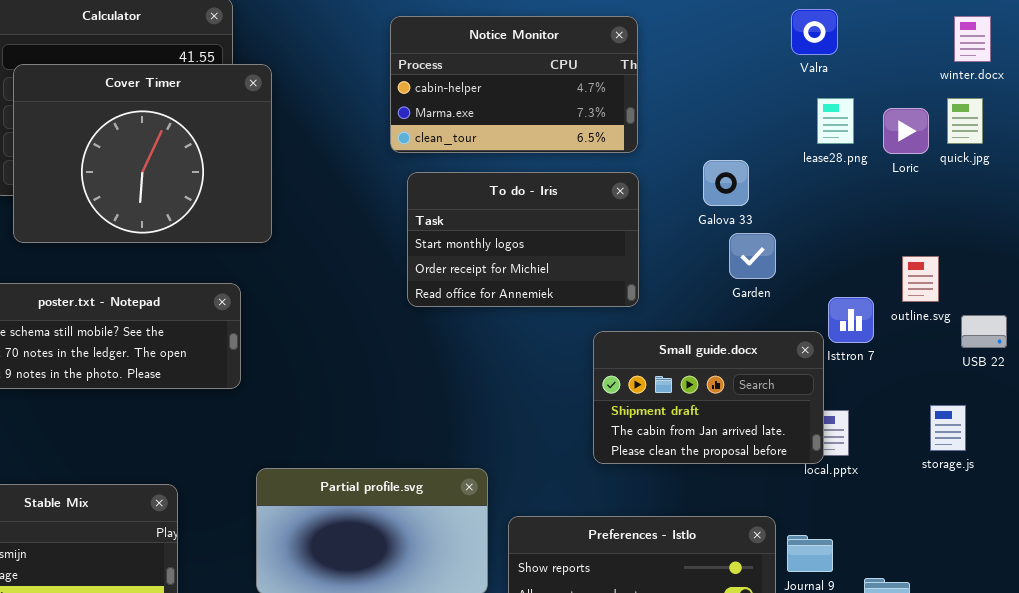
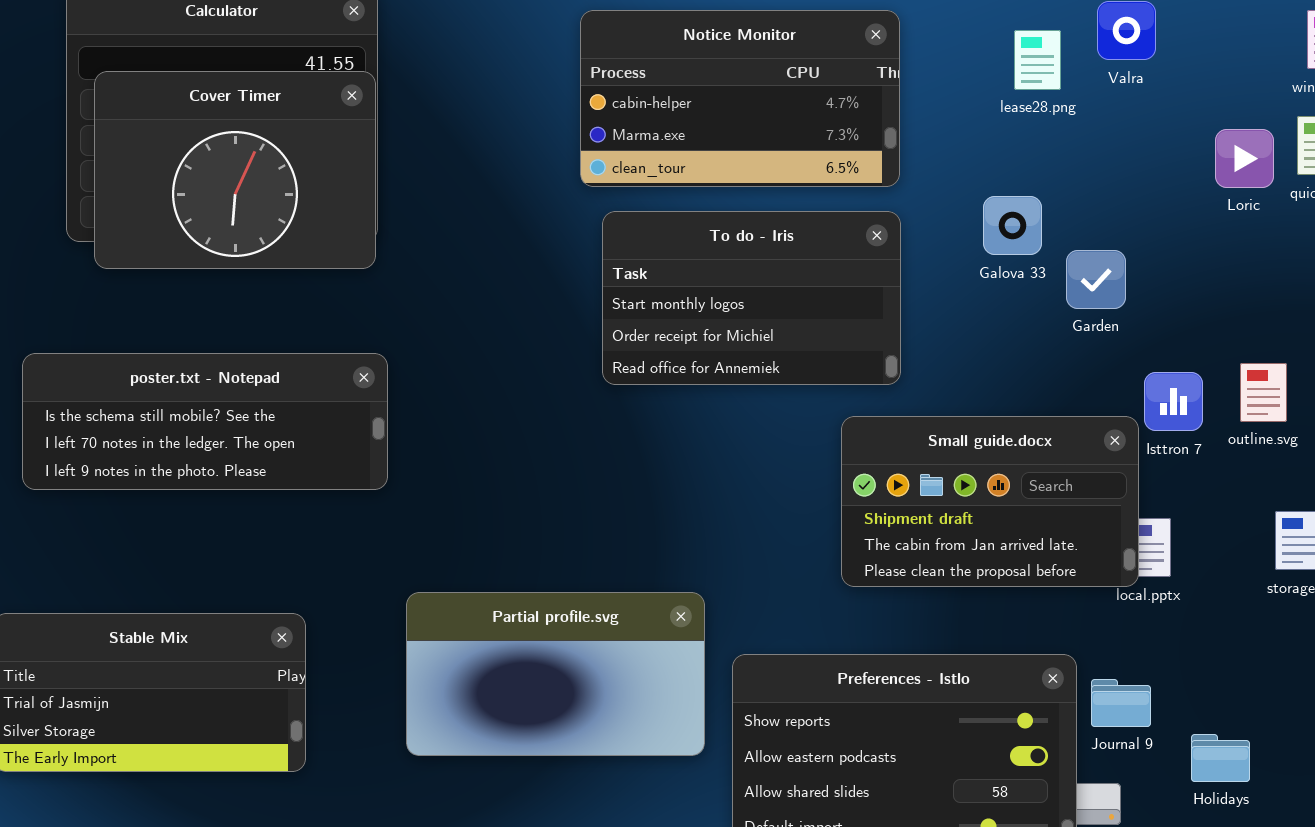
Cover Timer: [13,64,272,243] -> [94,71,376,269], resized
lease28.png: [817,98,854,144] -> [1014,30,1061,90], moved
Garden: [729,233,776,279] -> [1066,250,1126,309], moved
outline.svg: [902,256,939,302] -> [1240,363,1287,422], moved

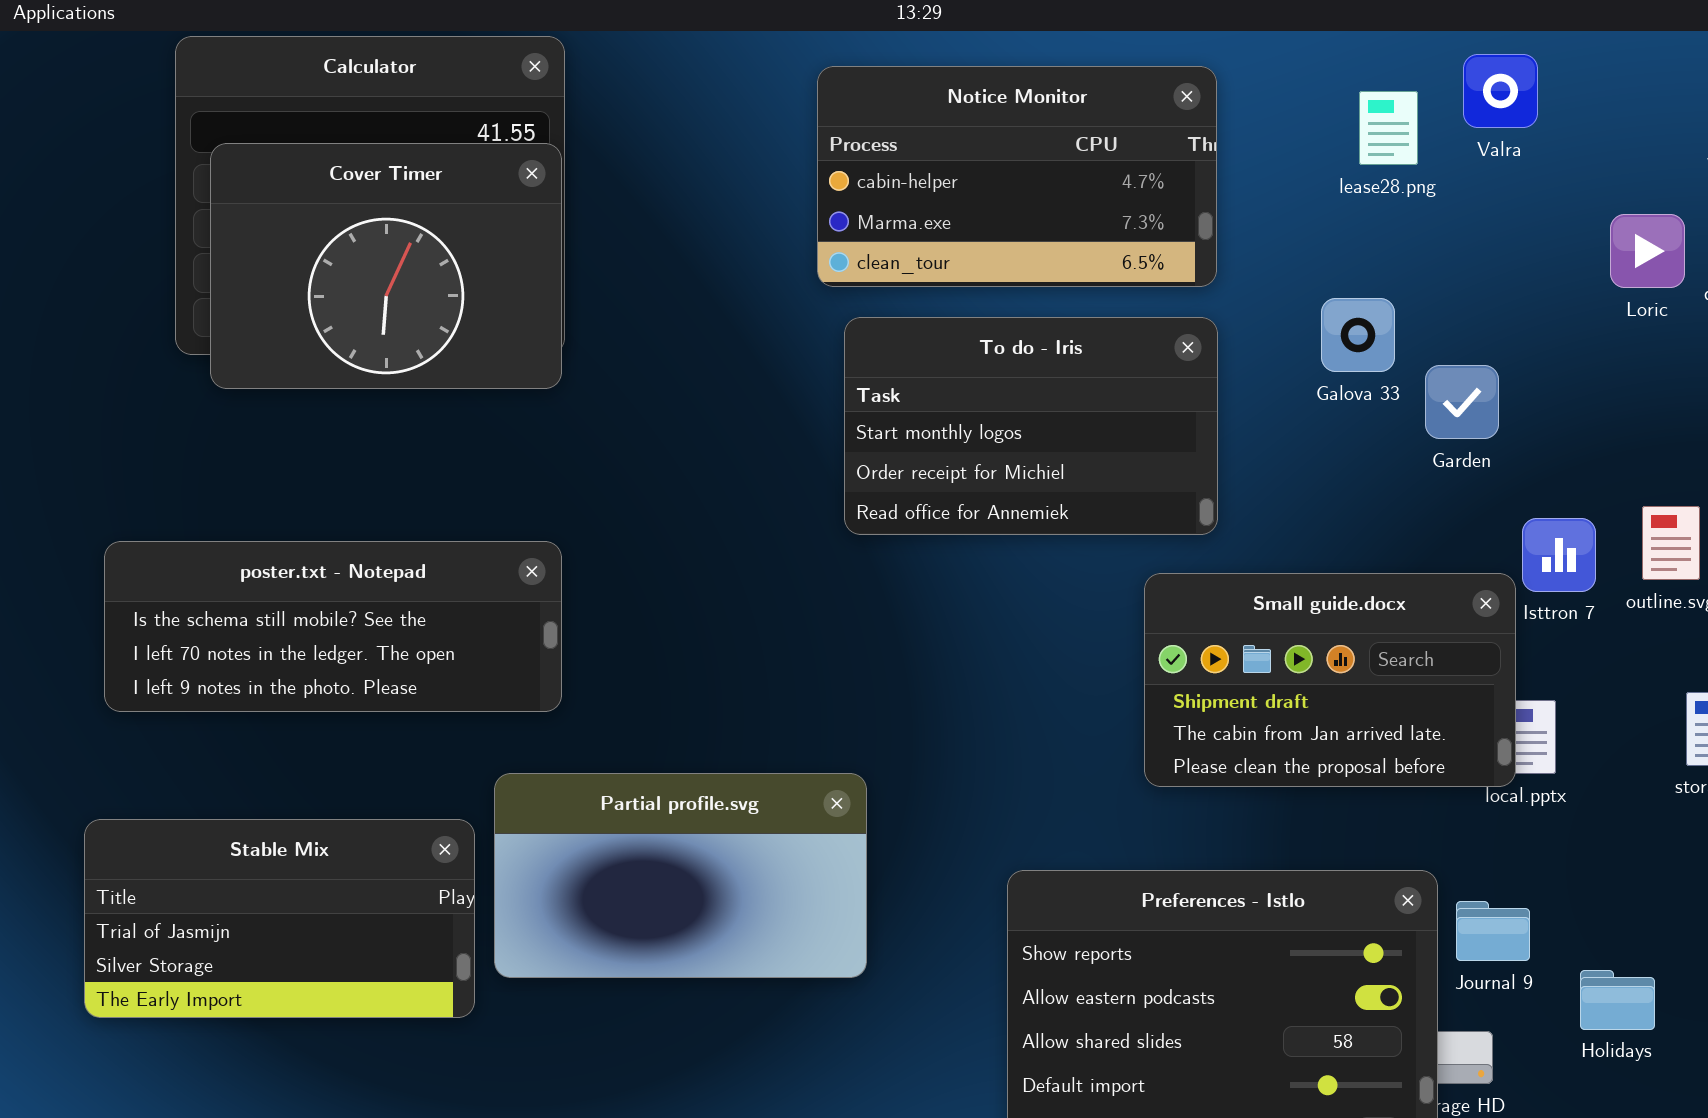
poster.txt - Notepad: [22,353,388,490] -> [104,541,562,712], moved
Partial profile.svg: [406,592,705,756] -> [494,773,867,978], moved

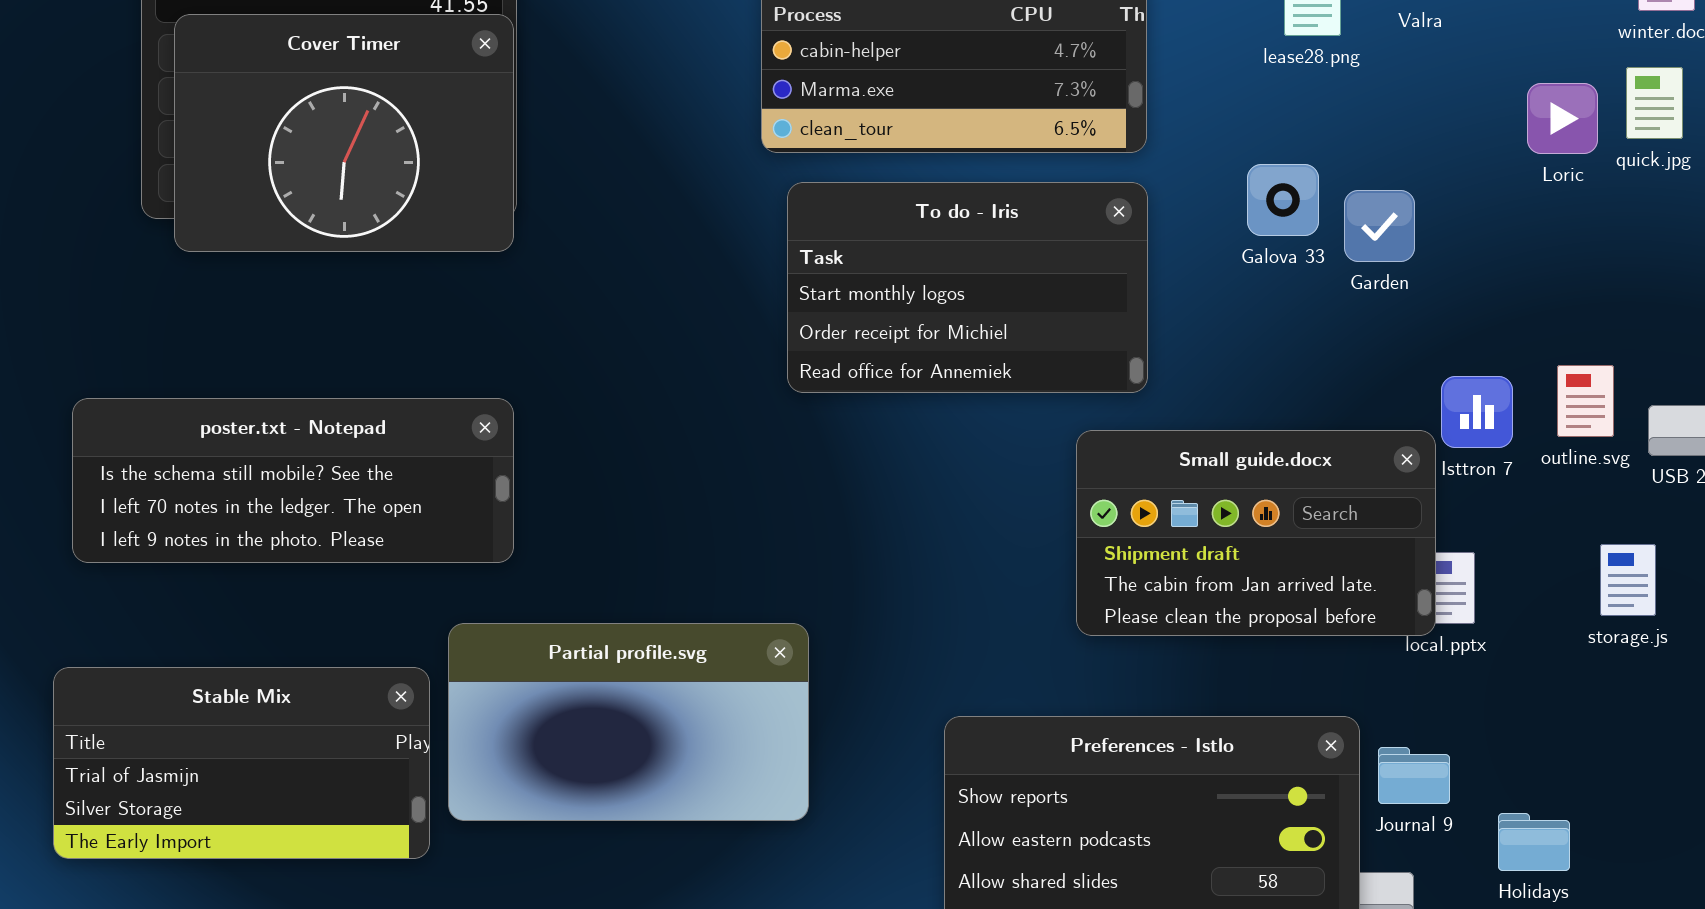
Garden: [1425,365,1499,439] -> [1344,190,1415,262], moved

